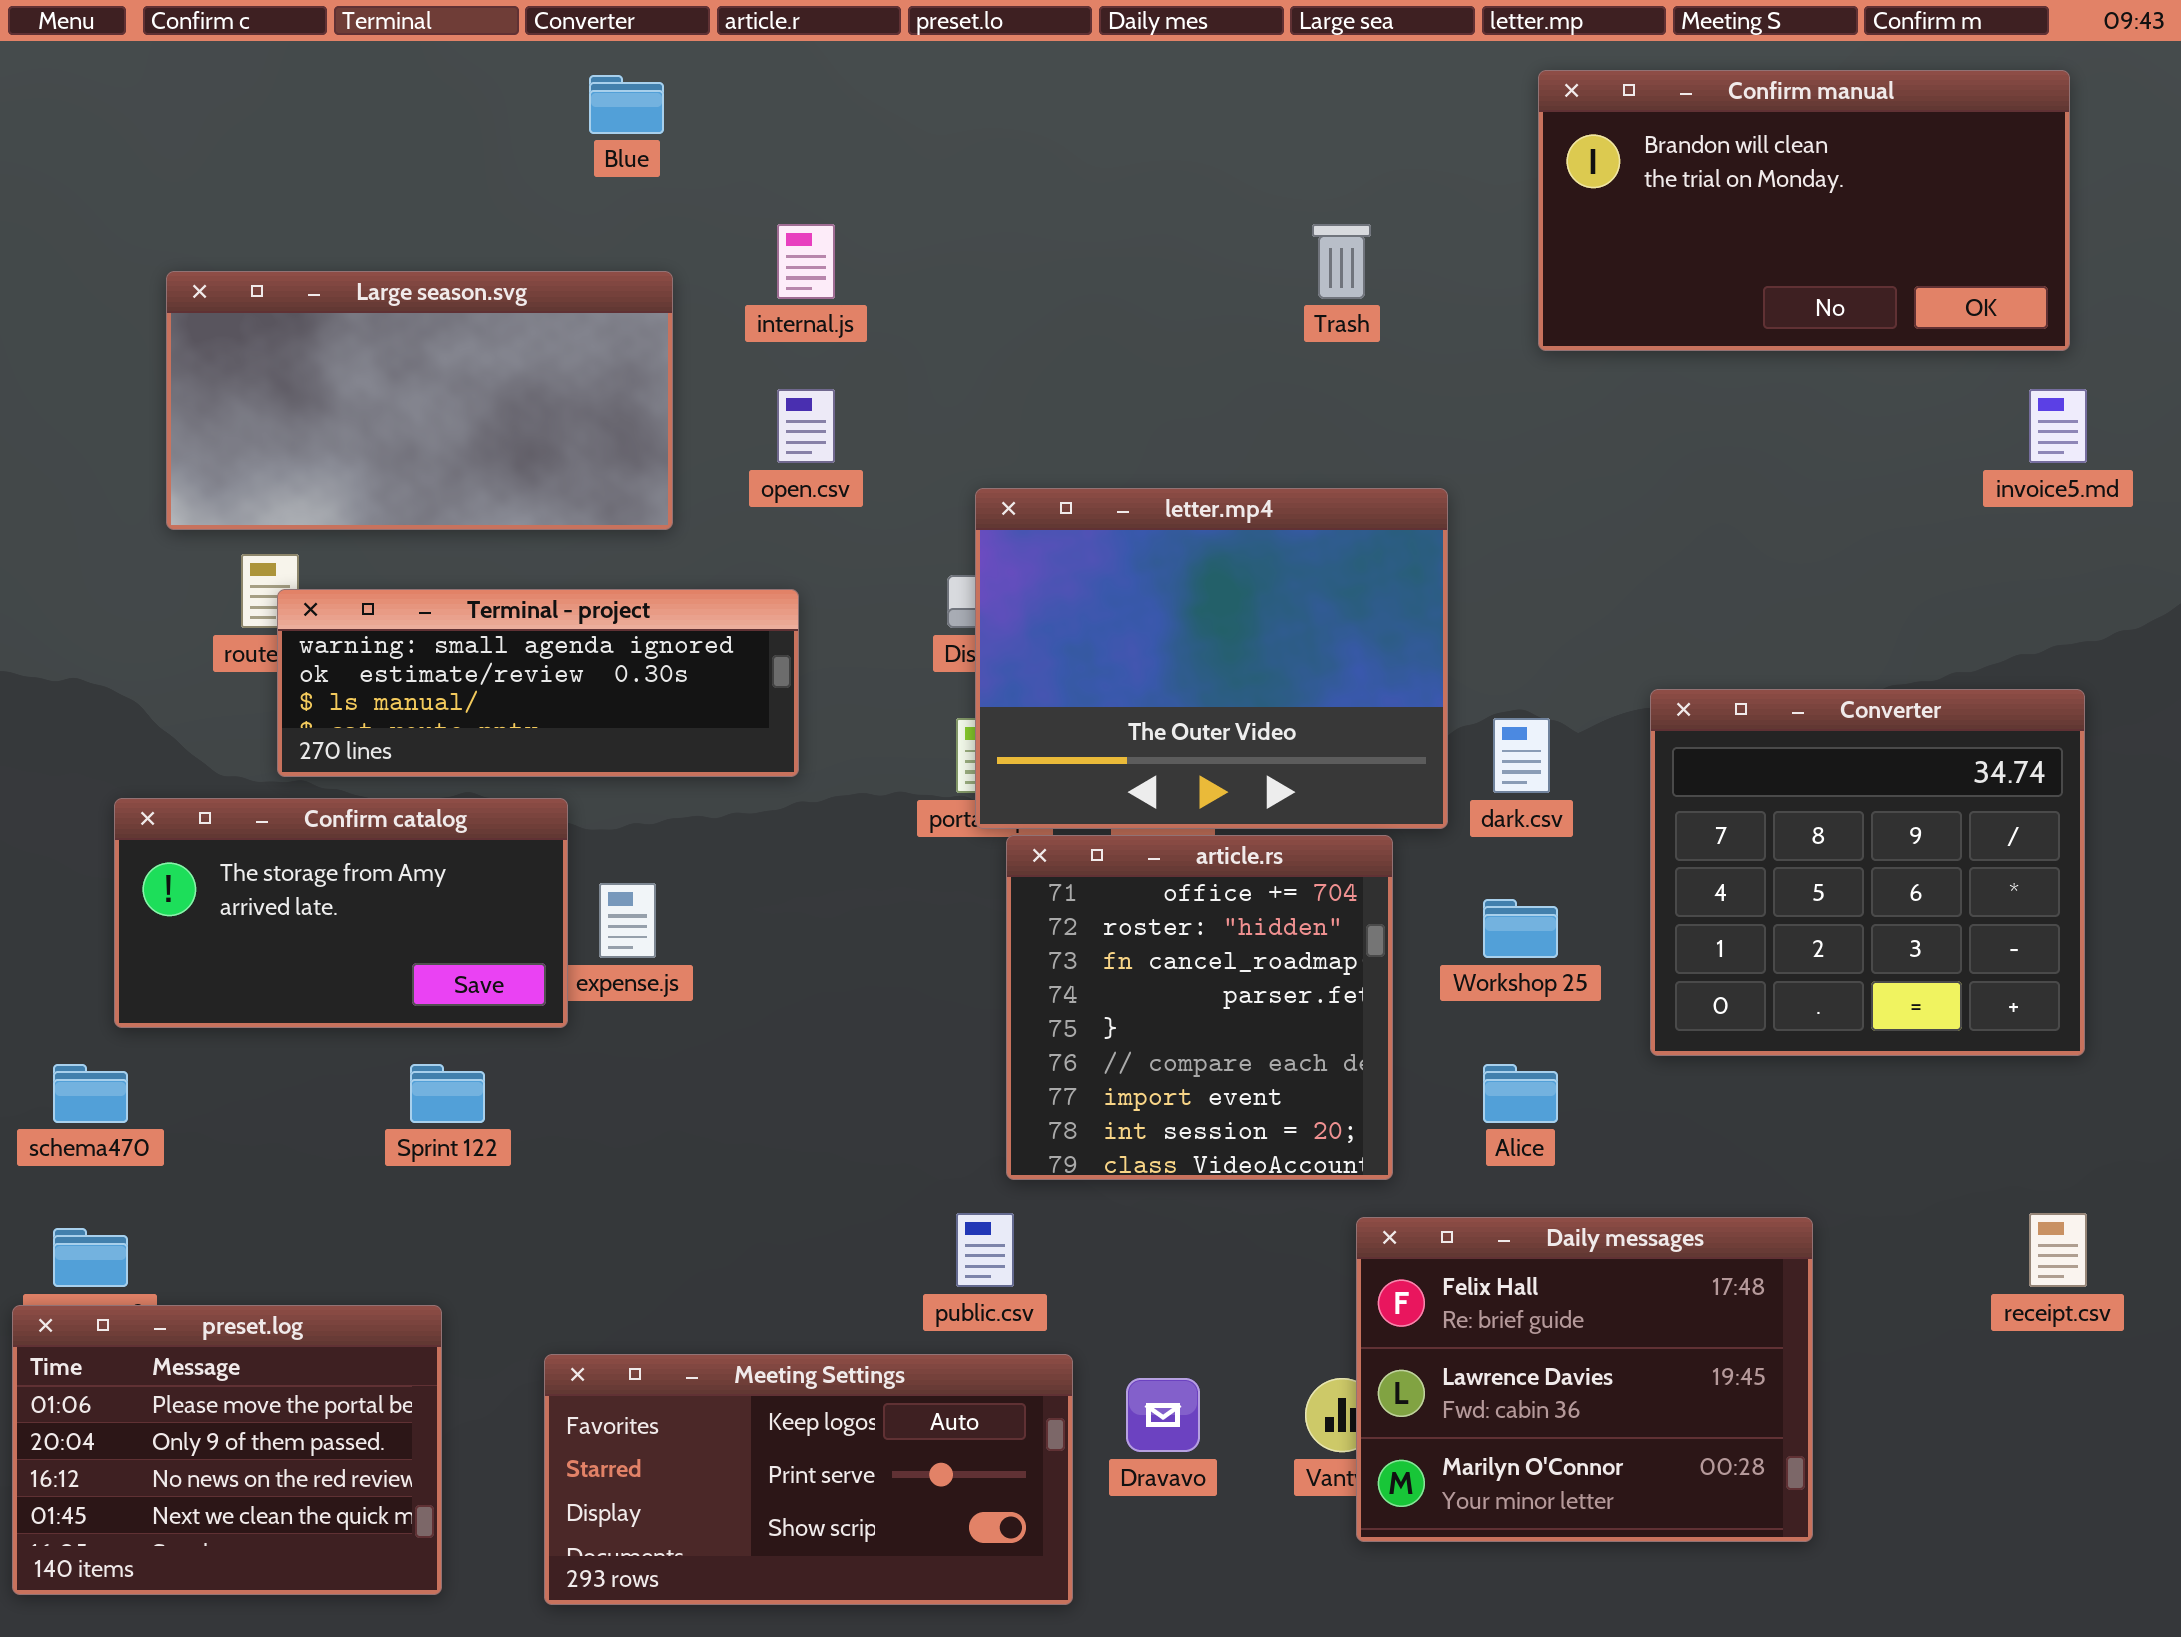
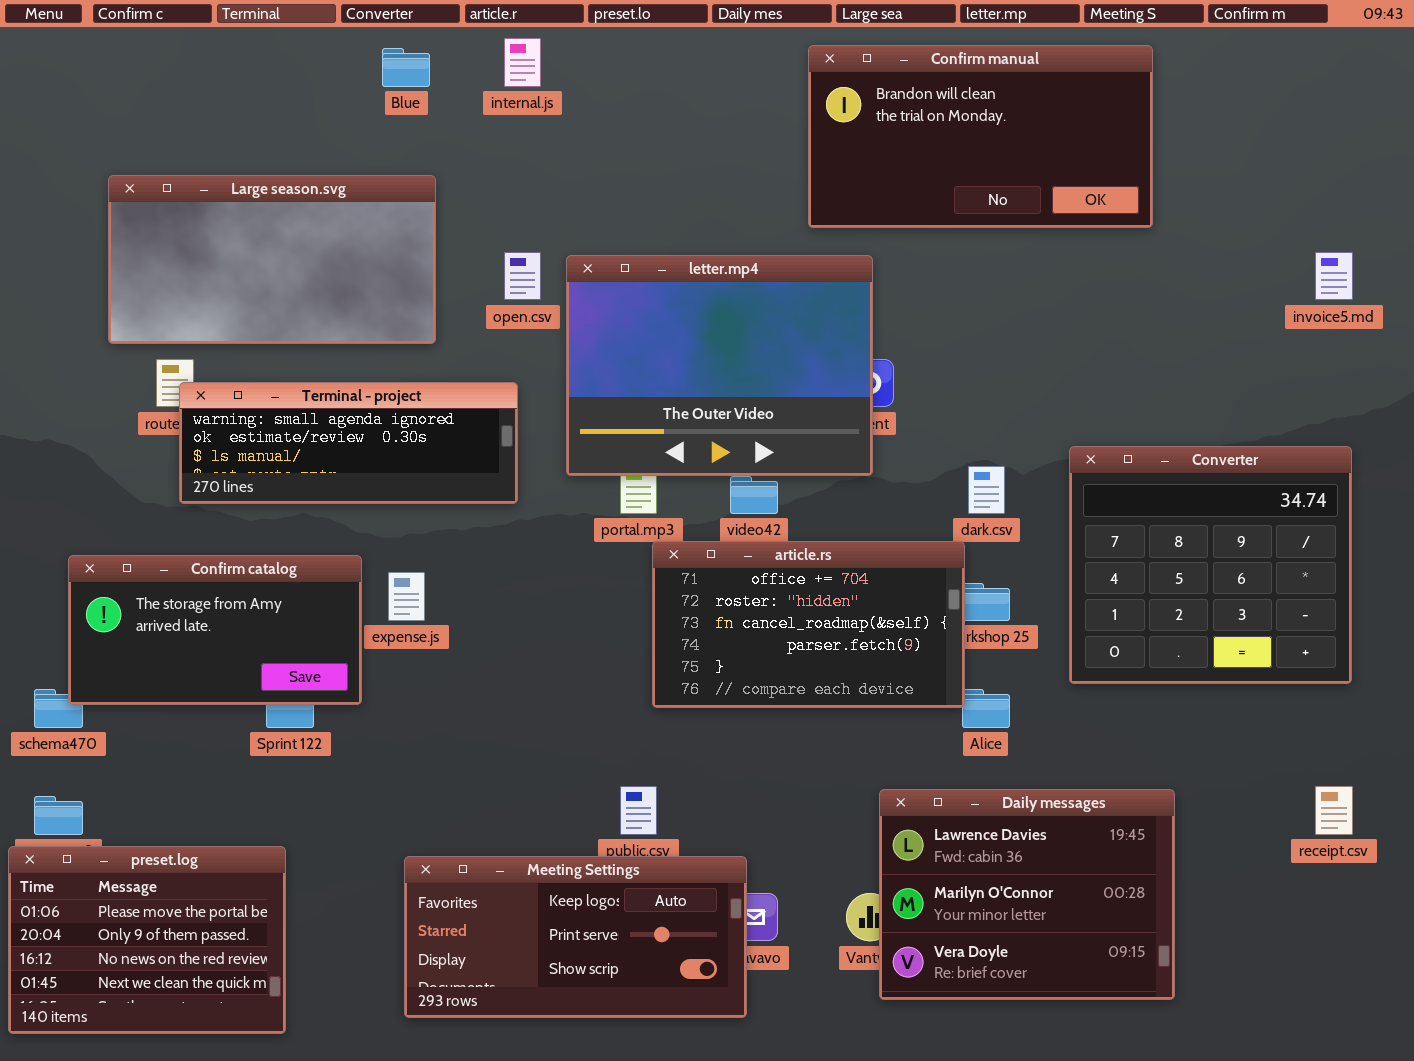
Confirm manual: [1538,70,2070,351] -> [808,45,1153,228], moved
internal.js: [777,224,835,299] -> [504,38,541,87], moved
letter.mp4: [975,488,1448,829] -> [566,255,873,476], moved
Confirm catalog: [114,798,568,1028] -> [68,555,362,705], moved
article.rs: [1006,835,1393,1180] -> [652,541,965,708], resized
Daily messages: [1356,1217,1813,1542] -> [879,789,1175,1000], scrolled down 1 row
Meeting Settings: [544,1354,1073,1605] -> [404,856,747,1018], moved

